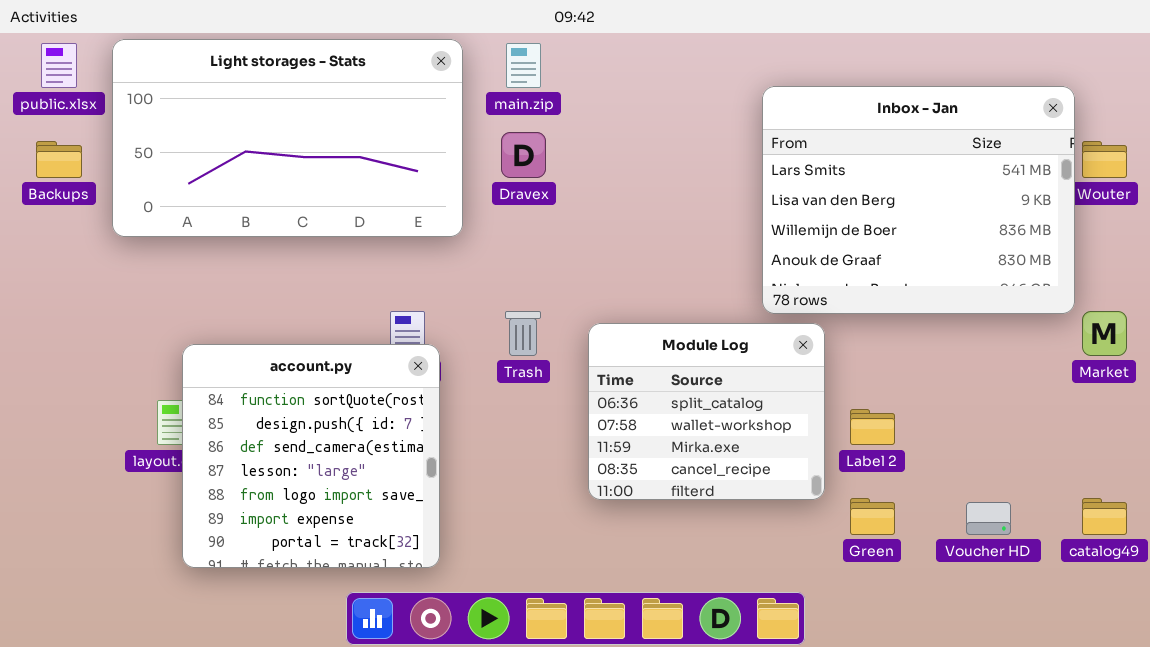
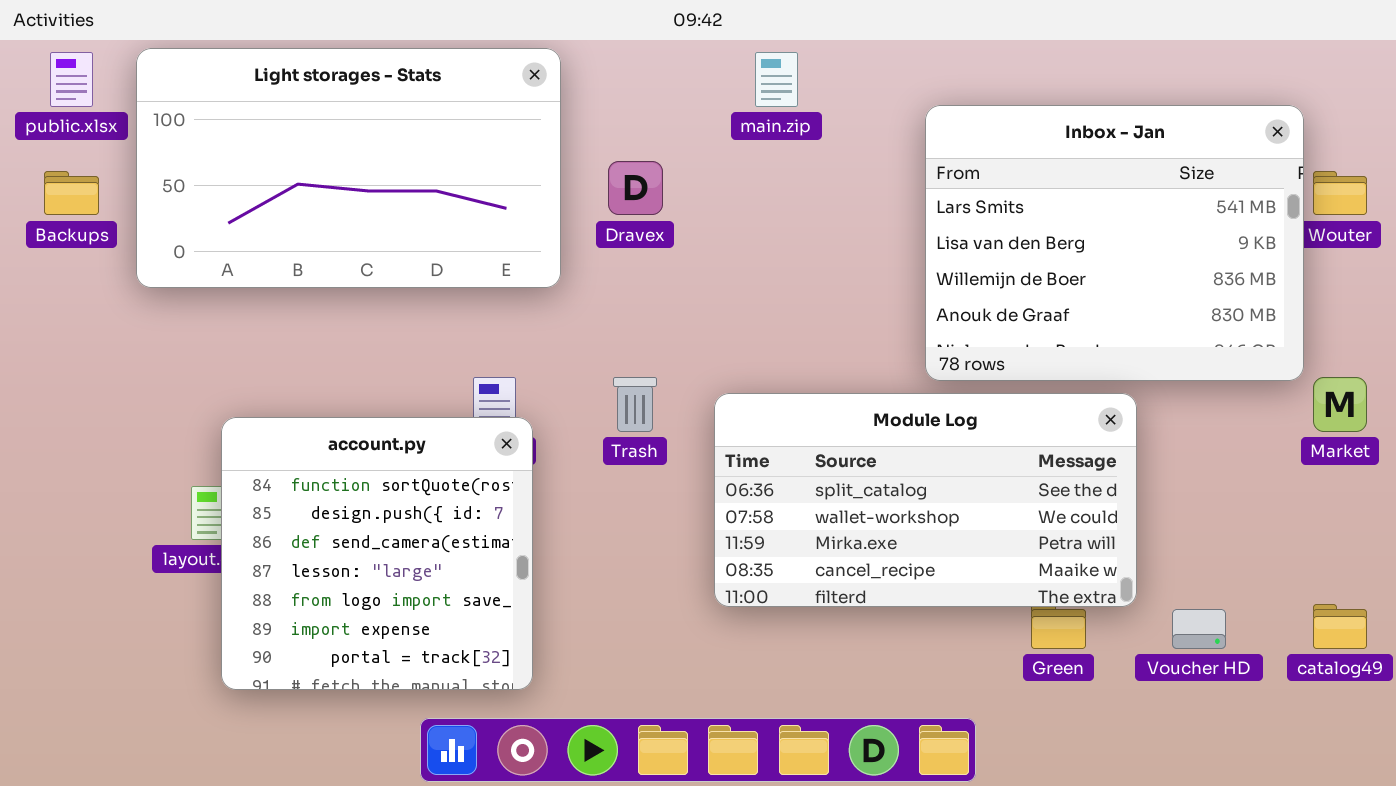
main.zip: [506,43,541,88] -> [755,52,798,107], moved
Module Log: [588,323,825,500] -> [714,393,1137,607], resized

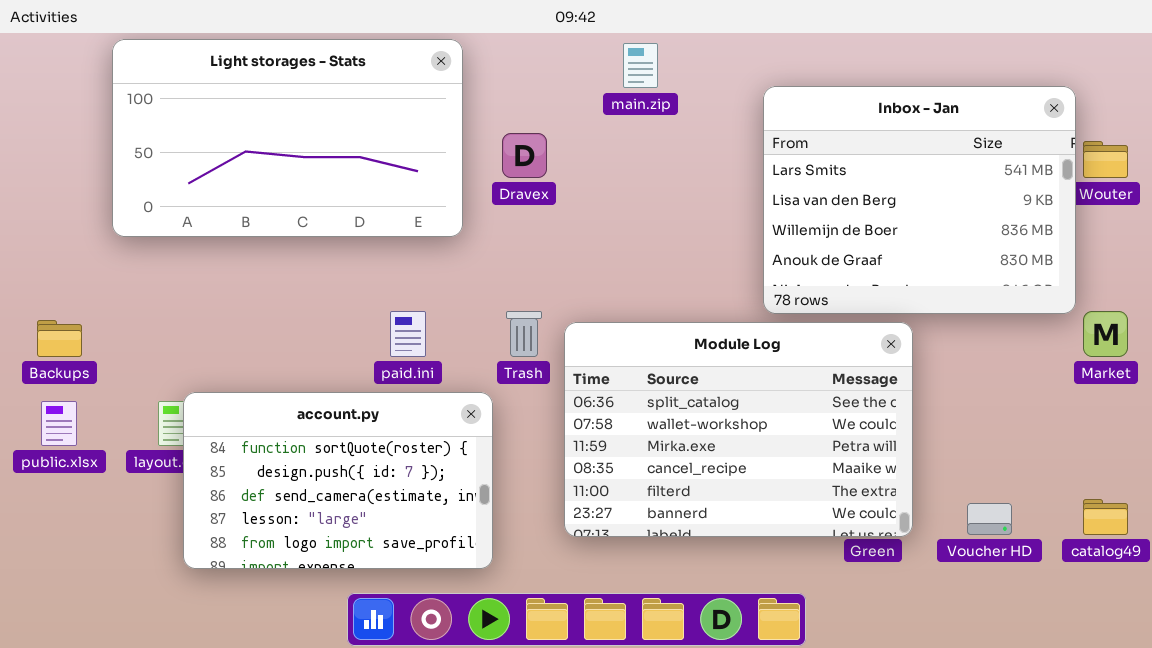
public.xlsx: [50,52,93,107] -> [41,401,77,446], moved
Backups: [44,171,99,215] -> [37,320,82,357], moved
Module Log: [714,393,1137,607] -> [564,322,913,537], moved, resized
account.py: [221,417,533,690] -> [183,392,493,569], resized

